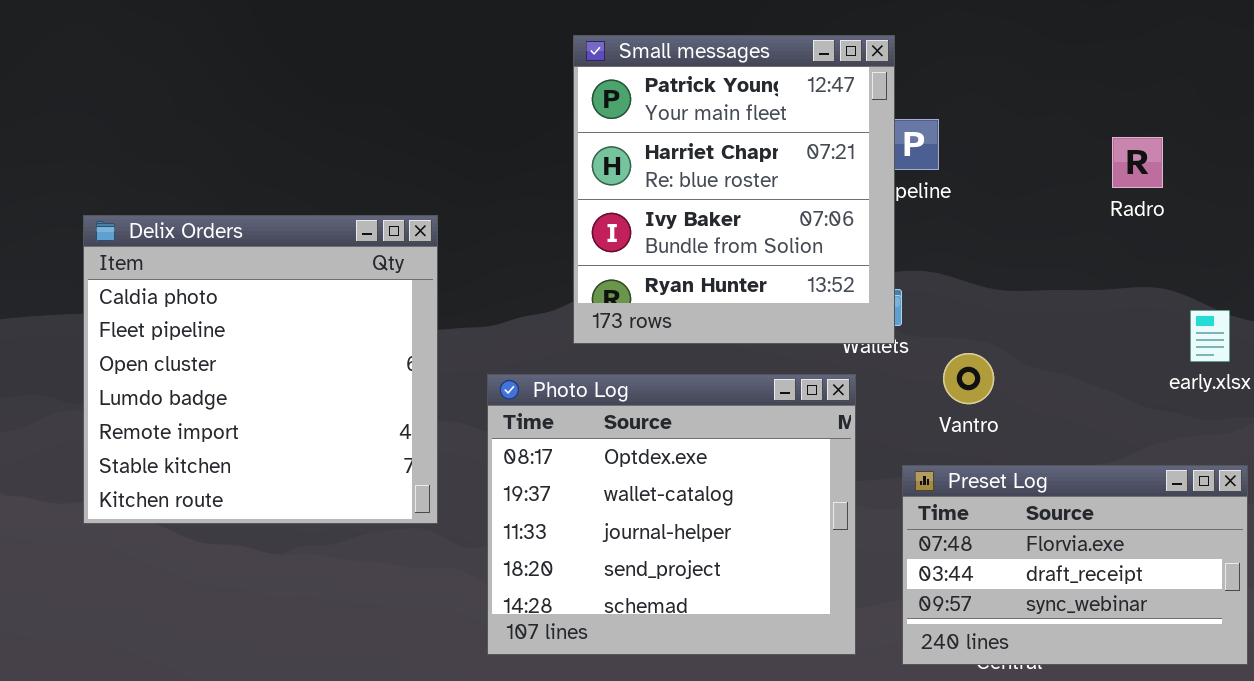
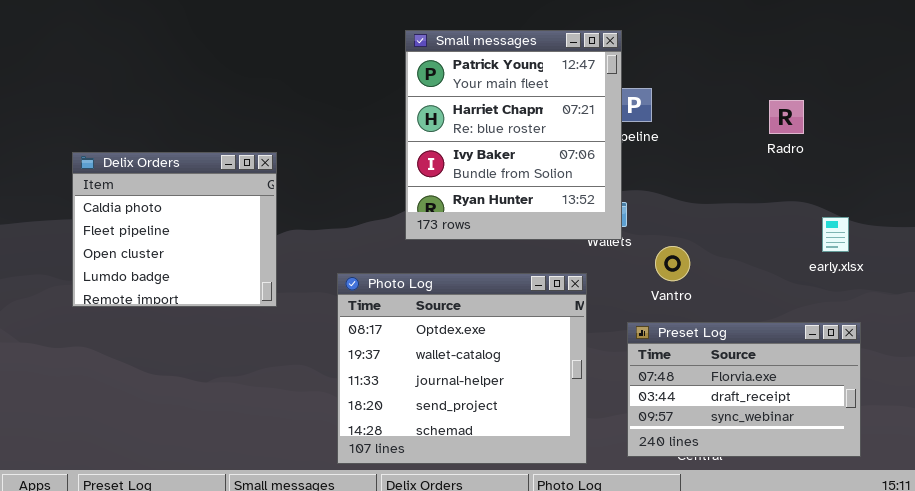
Delix Orders: [83,215,438,524] -> [72,152,277,307], resized
Photo Log: [487,374,856,655] -> [337,273,587,464], moved

